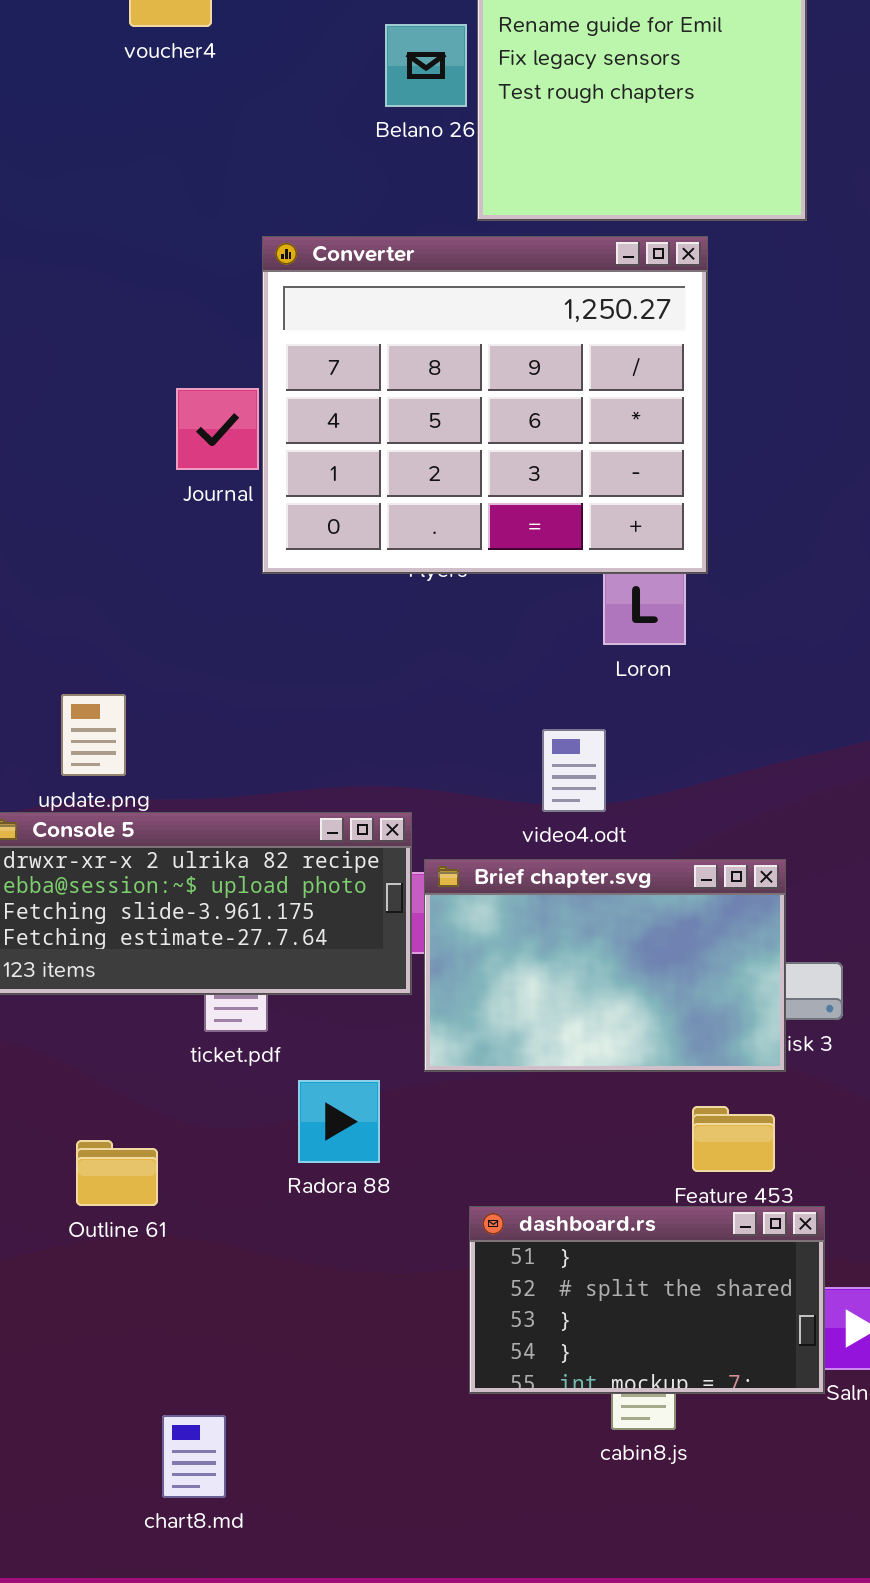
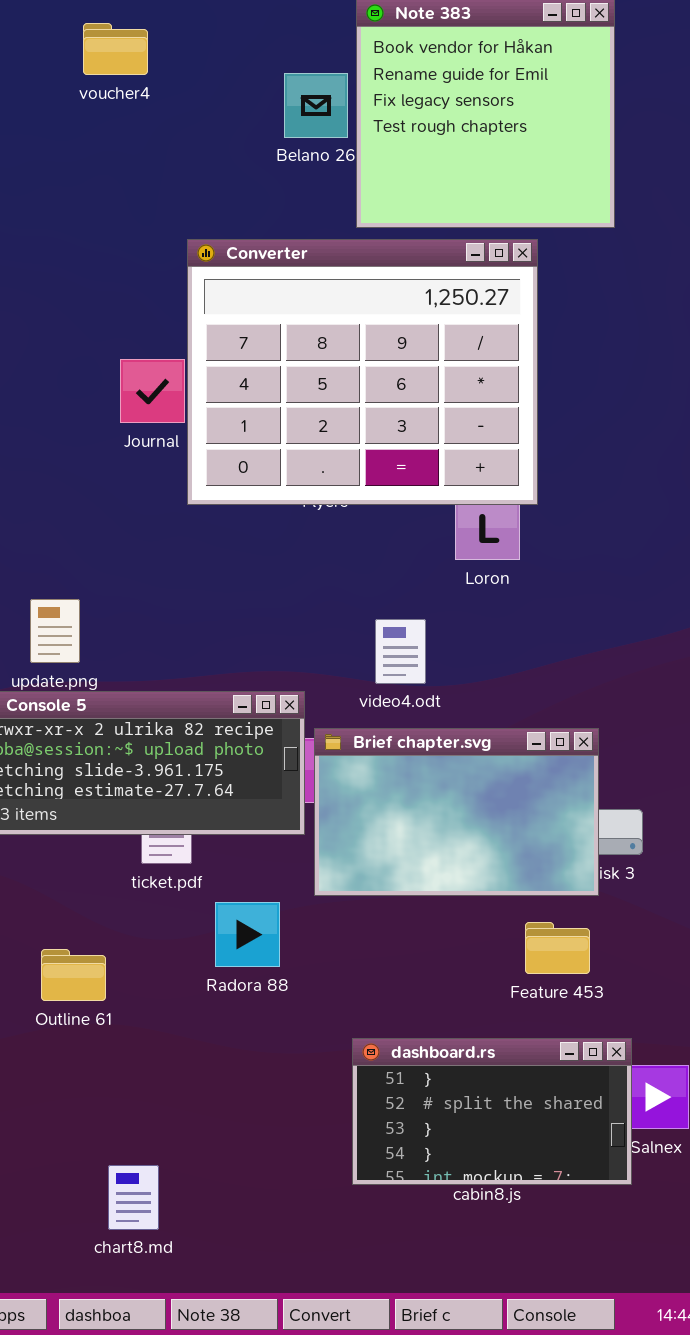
video4.odt: [542,729,606,812] -> [375,619,426,684], moved
dashboard.rs: [469,1206,825,1394] -> [352,1038,632,1185], moved

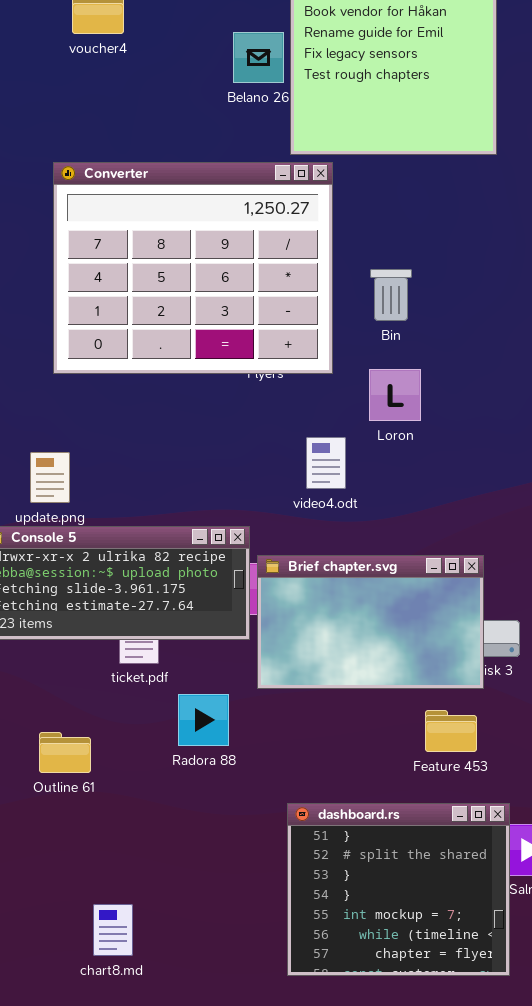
Converter: [187,239,538,505] -> [53,162,333,374], moved
video4.odt: [375,619,426,684] -> [306,437,346,489], moved
dashboard.rs: [352,1038,632,1185] -> [287,803,510,976], resized

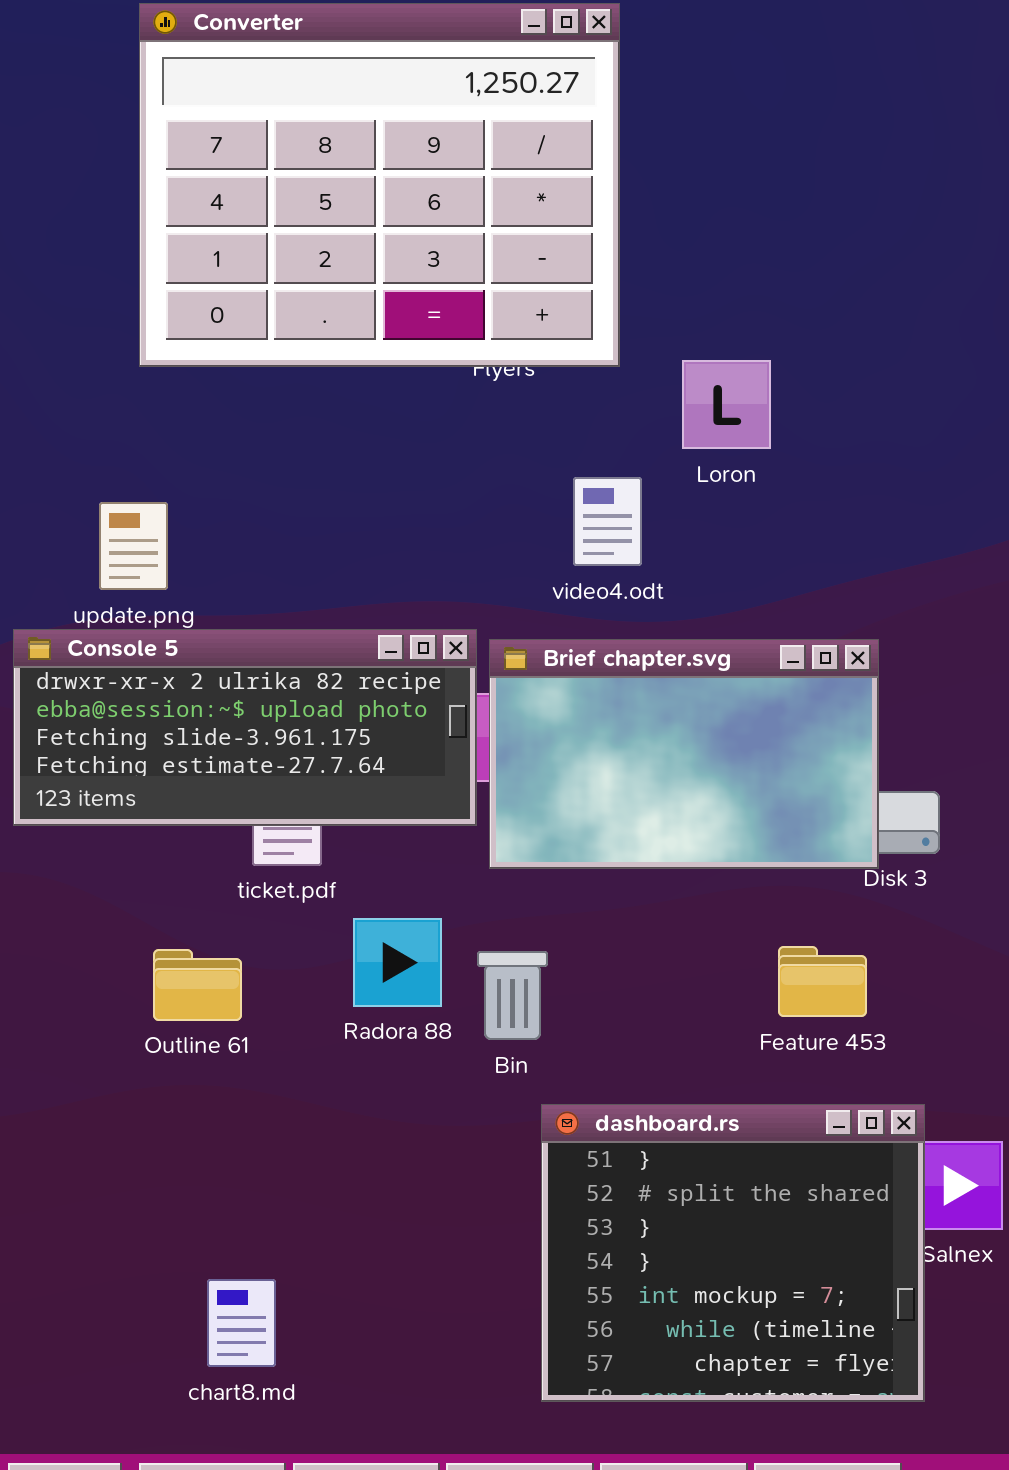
Bin: [370,269,412,321] -> [477,951,548,1040], moved
Brief chapter.svg: [257,555,484,689] -> [489,639,879,869], moved
Outline 61: [39,732,91,773] -> [153,949,242,1021], moved

